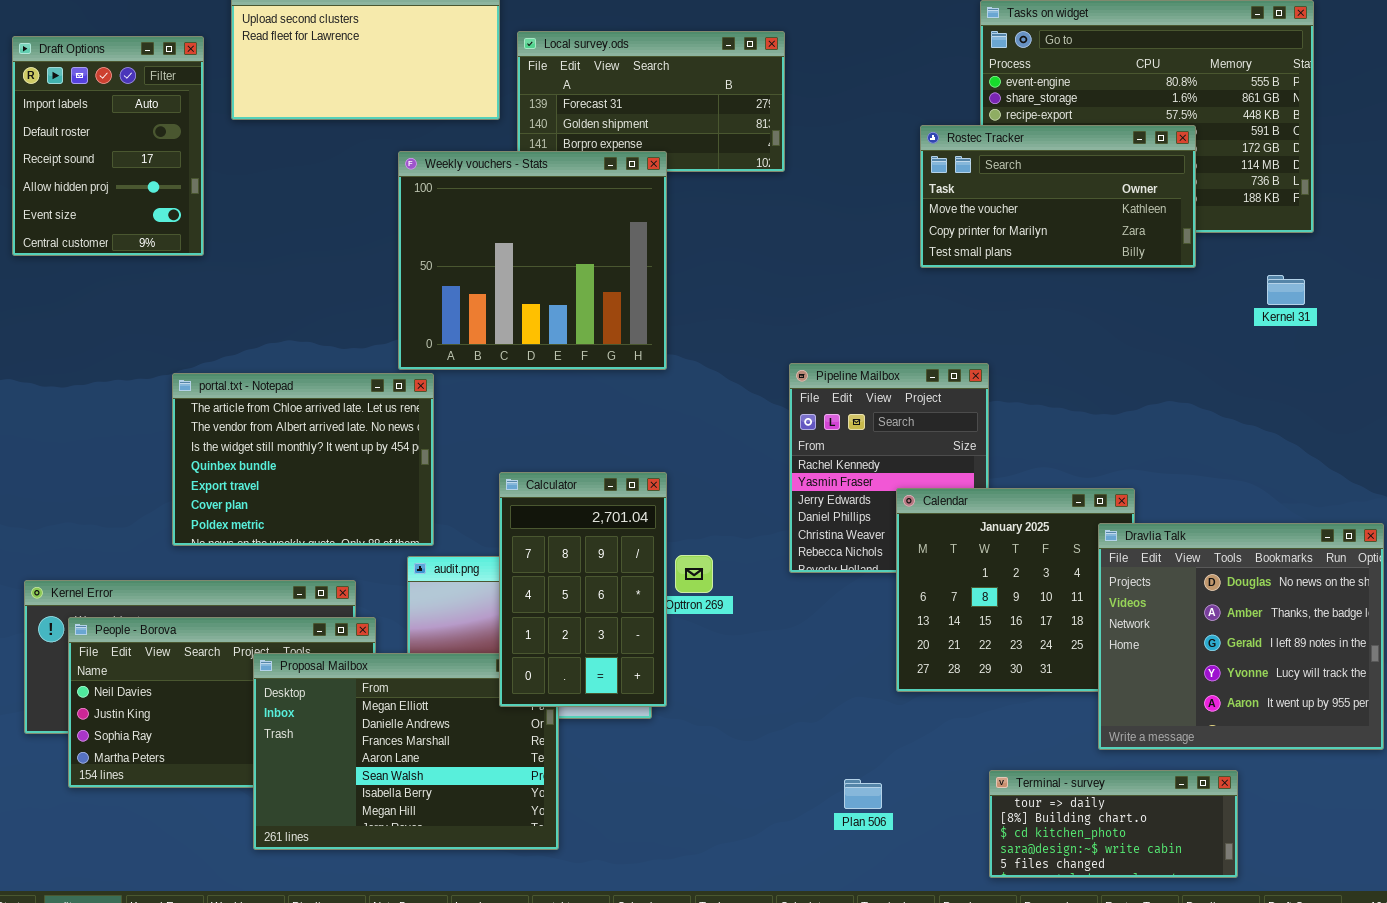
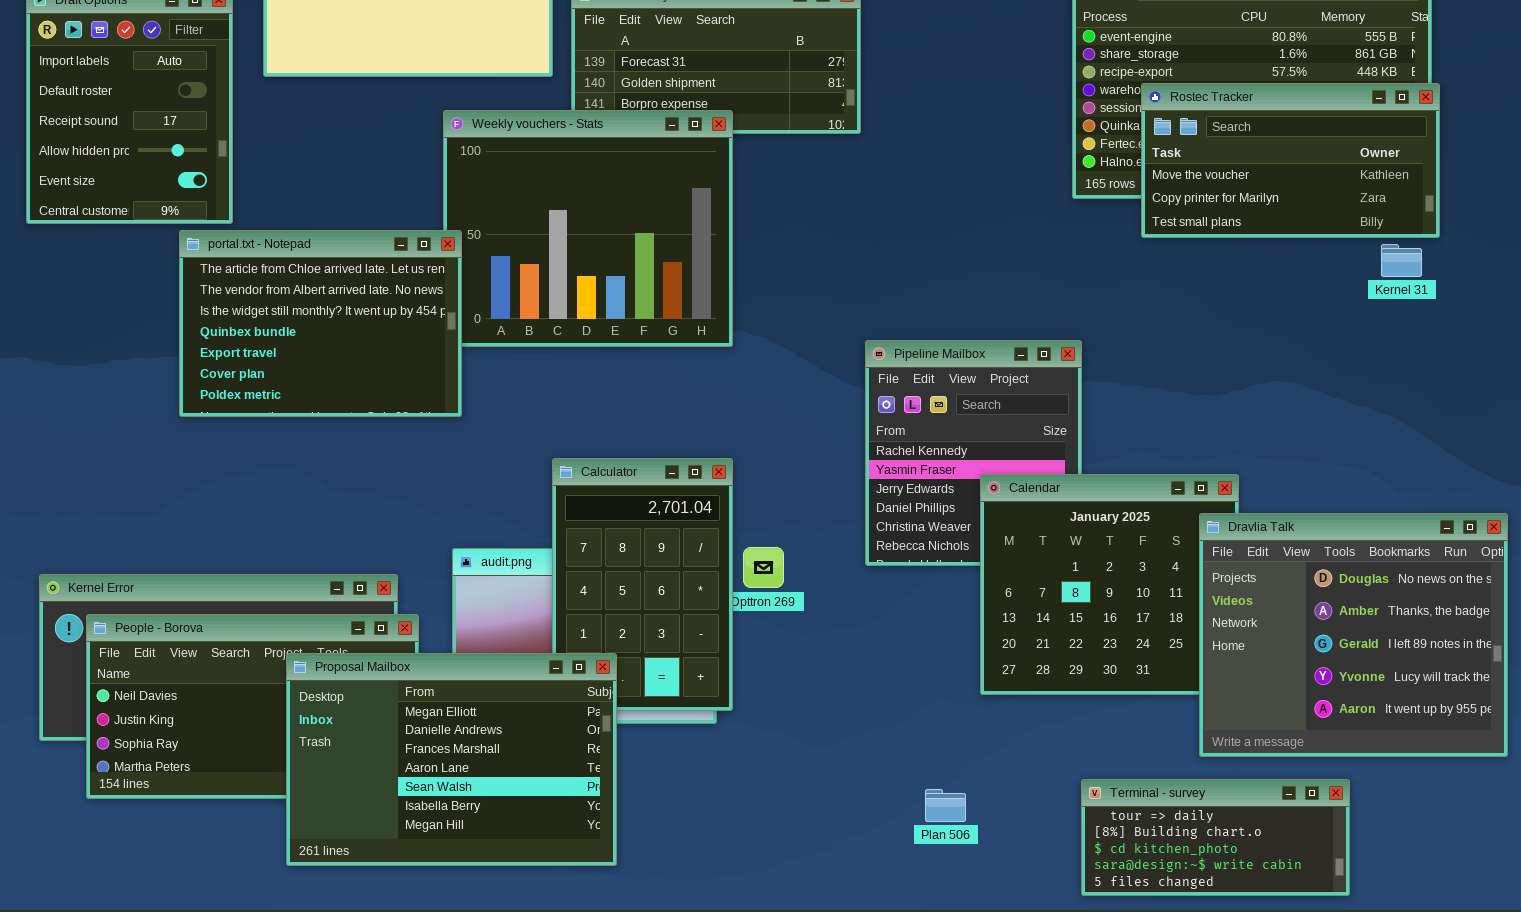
Rostec Tracker: [920,125,1196,268] -> [1141,83,1440,238], moved
portal.txt - Notepad: [172,373,434,546] -> [179,230,462,417], moved
Proposal Mailbox: [253,653,559,850] -> [286,653,617,866], raised

